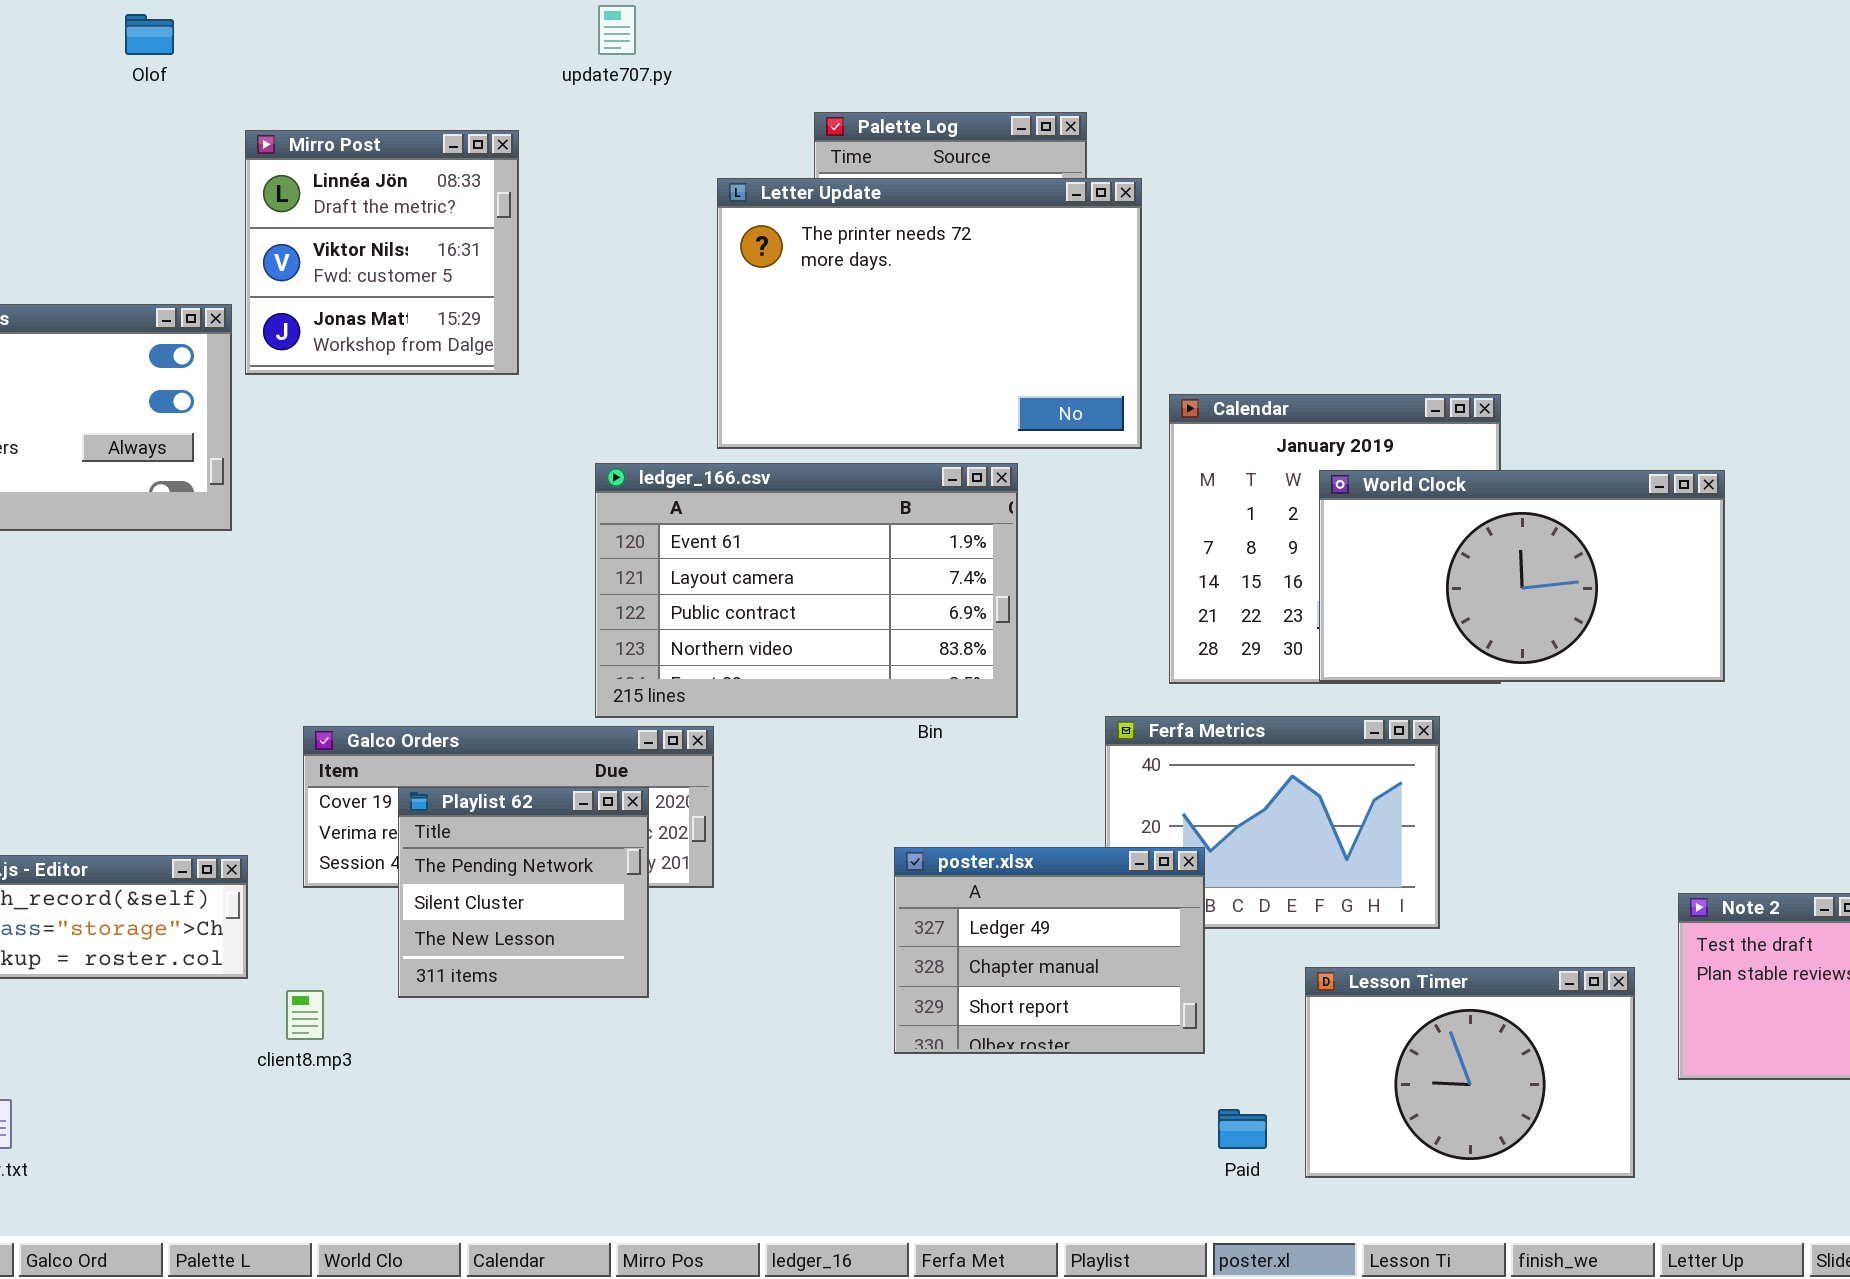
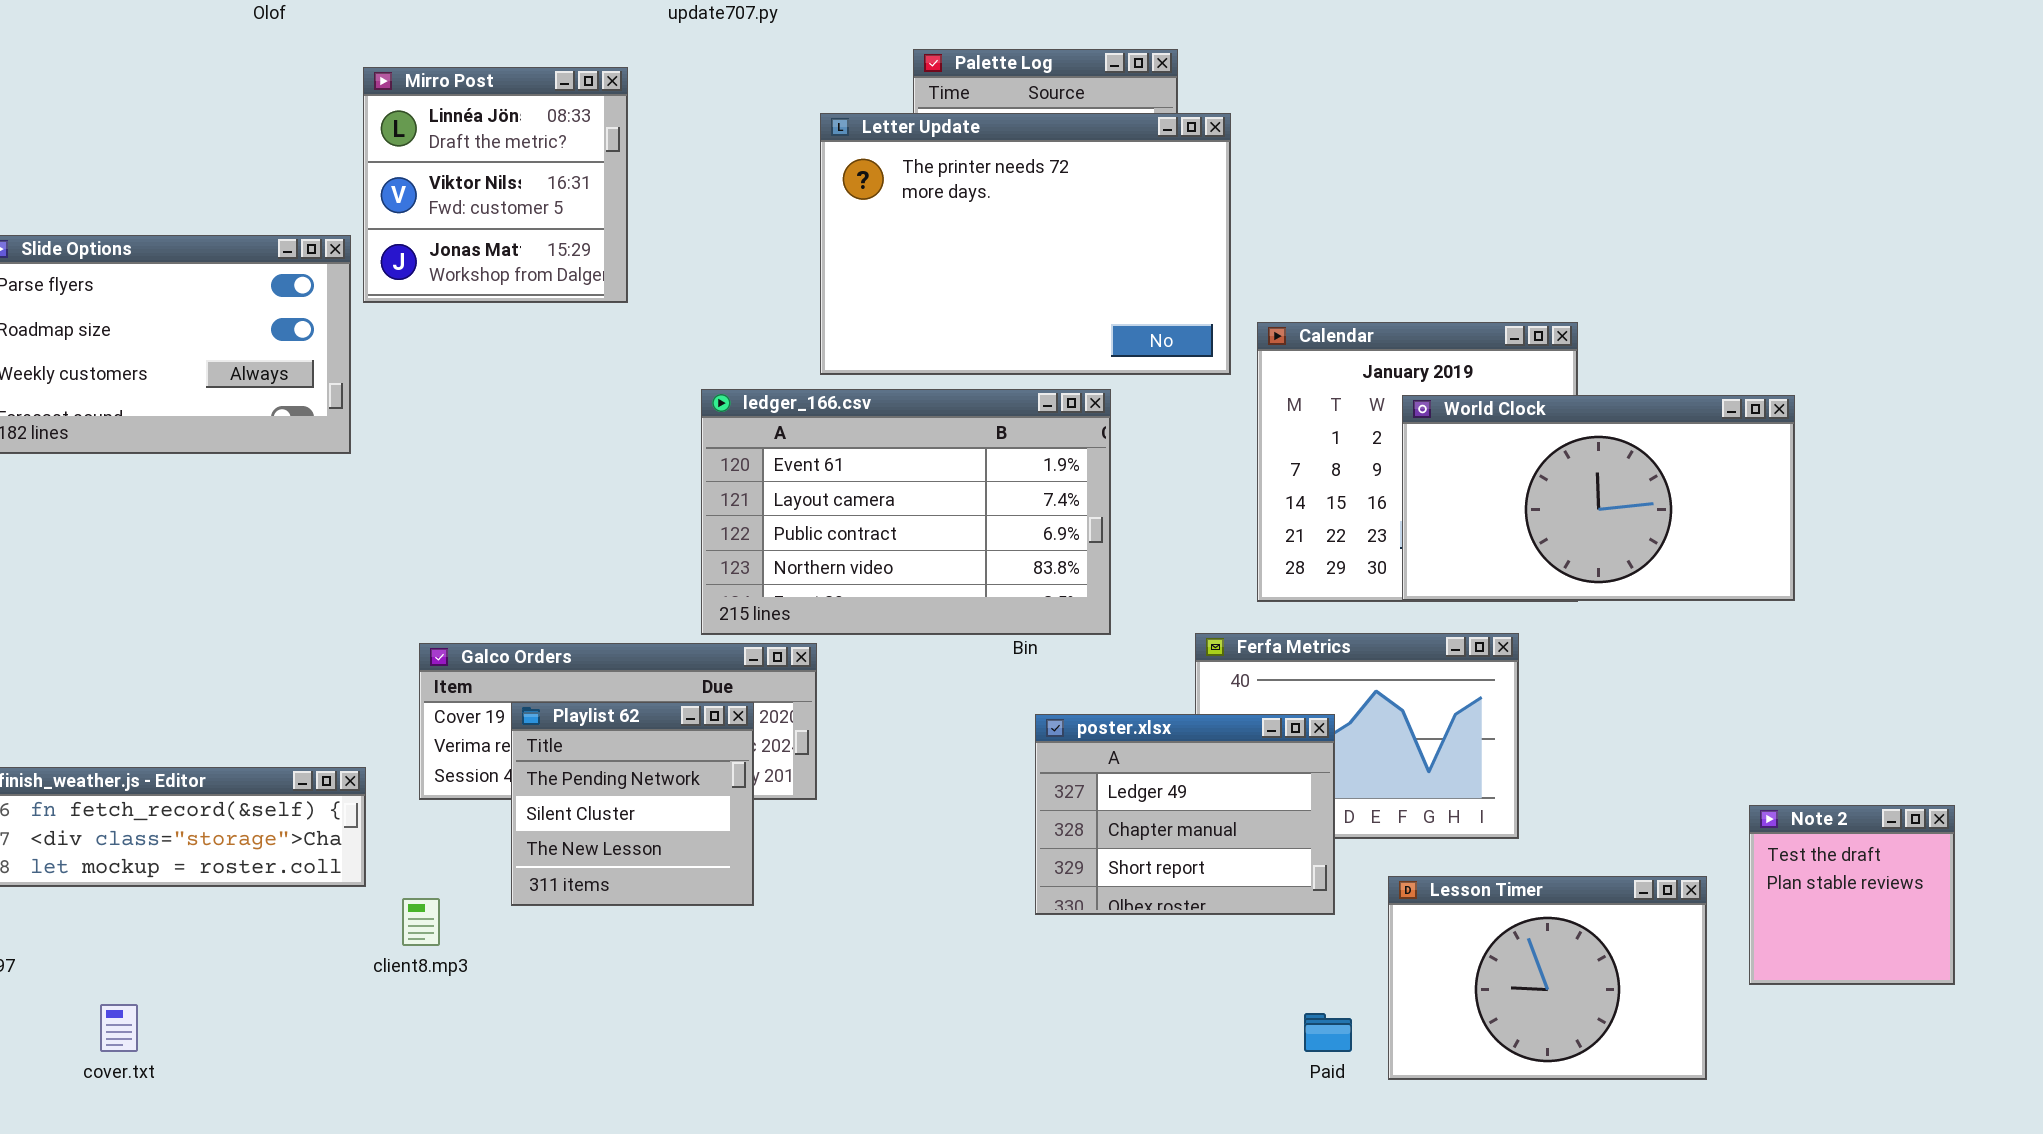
poster.xlsx: [894,847,1205,1054] -> [1035,714,1335,915], moved

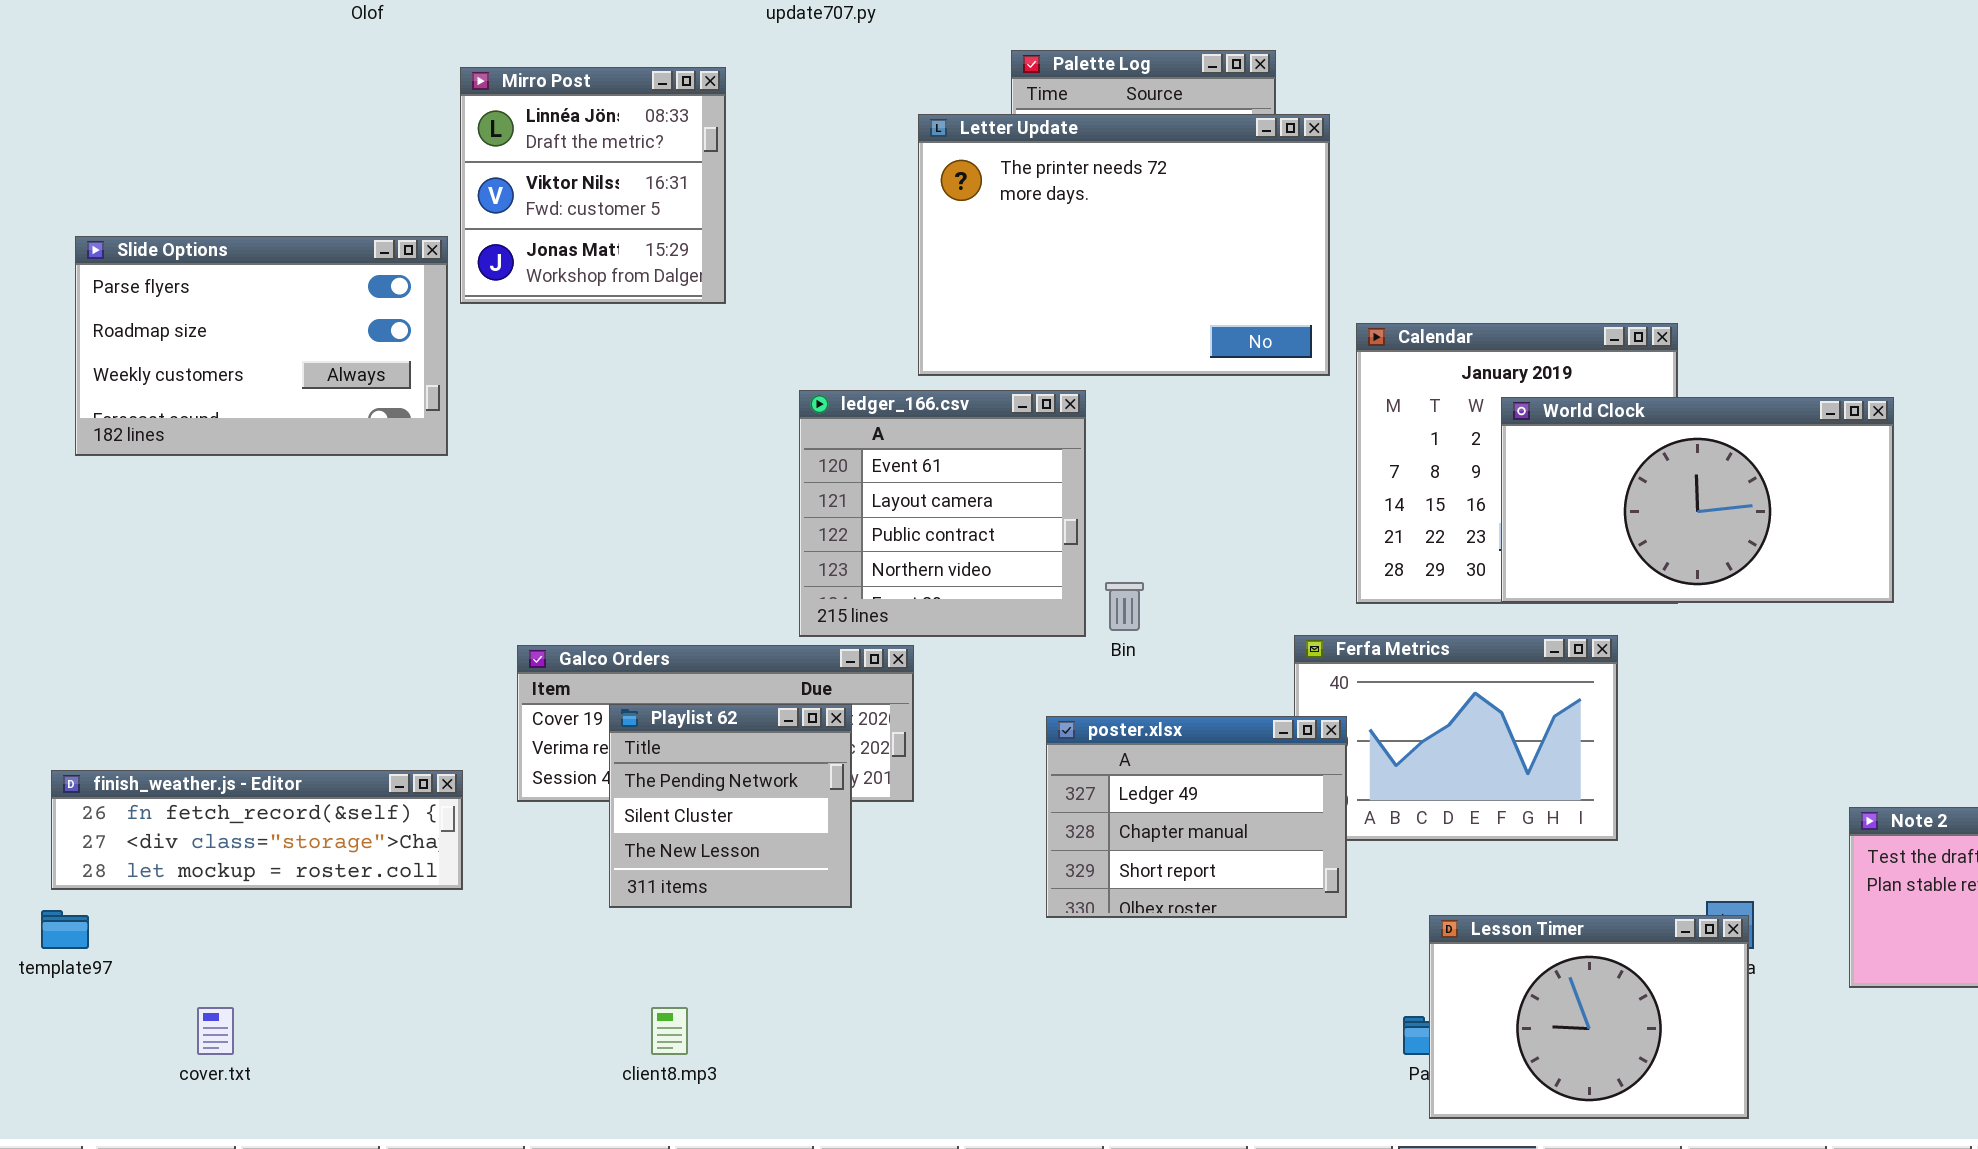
ledger_166.csv: [701,389,1111,635] -> [799,390,1086,637], resized
poster.xlsx: [1035,714,1335,915] -> [1046,716,1347,918], moved
Lesson Timer: [1388,876,1707,1080] -> [1429,915,1749,1119], moved
client8.mp3: [402,898,440,946] -> [651,1007,688,1055], moved

